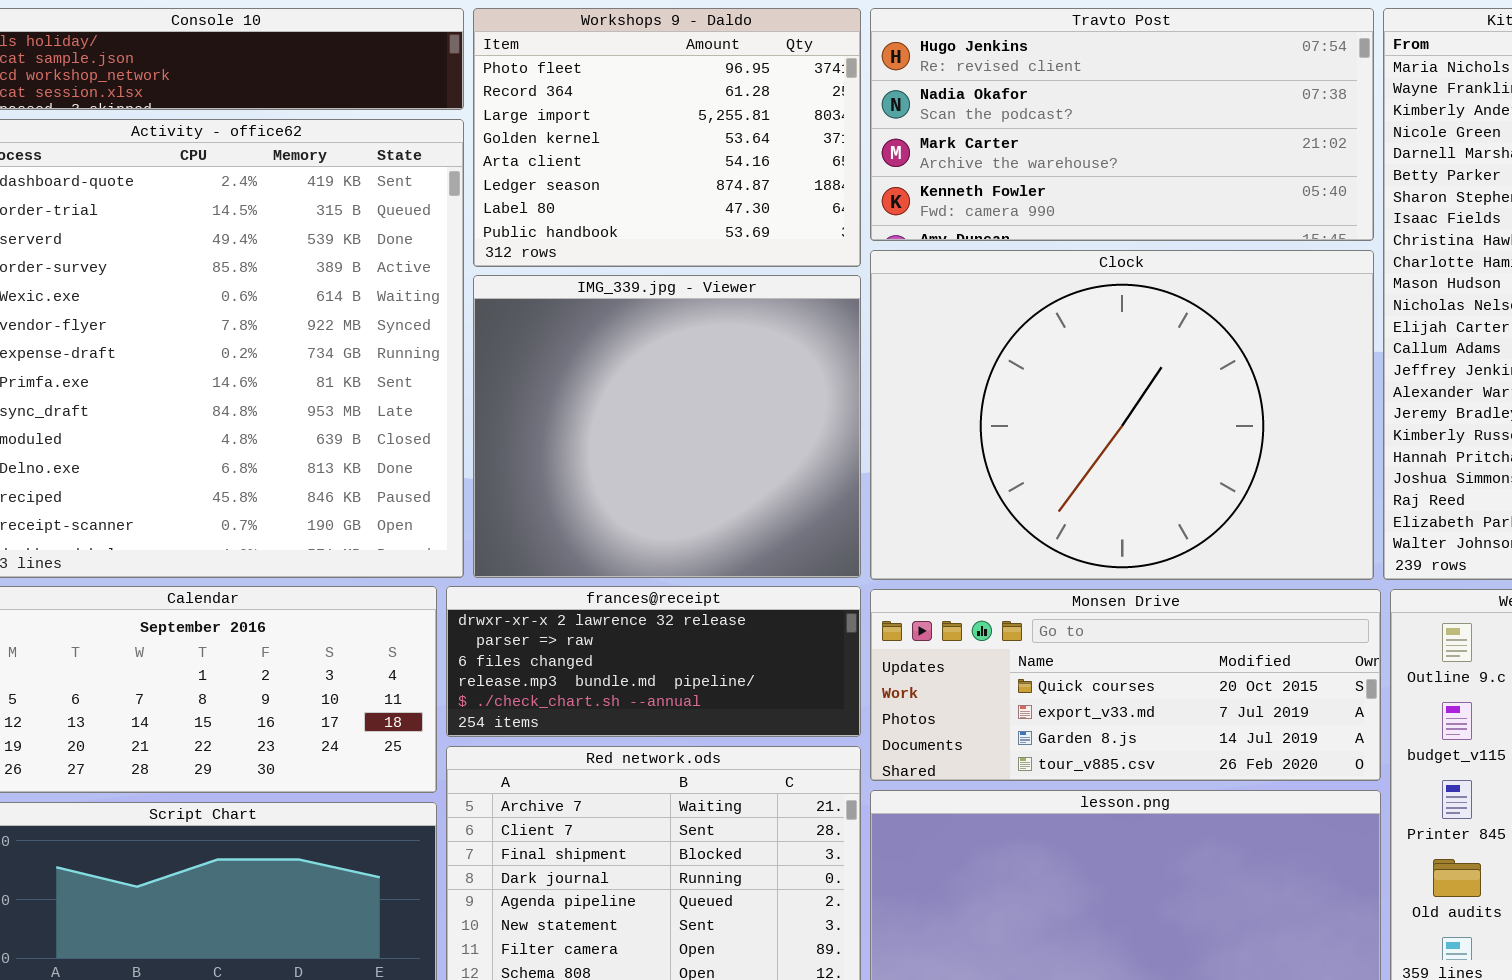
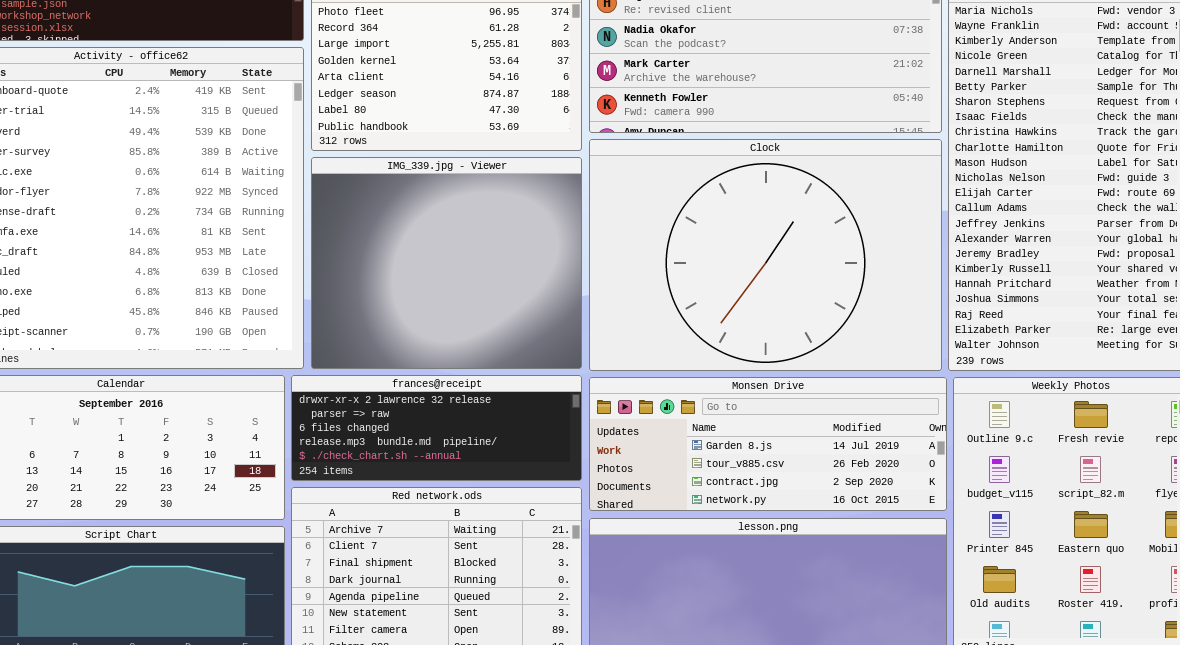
Monsen Drive: [870,589,1381,781] -> [589,377,947,511], scrolled down 2 rows

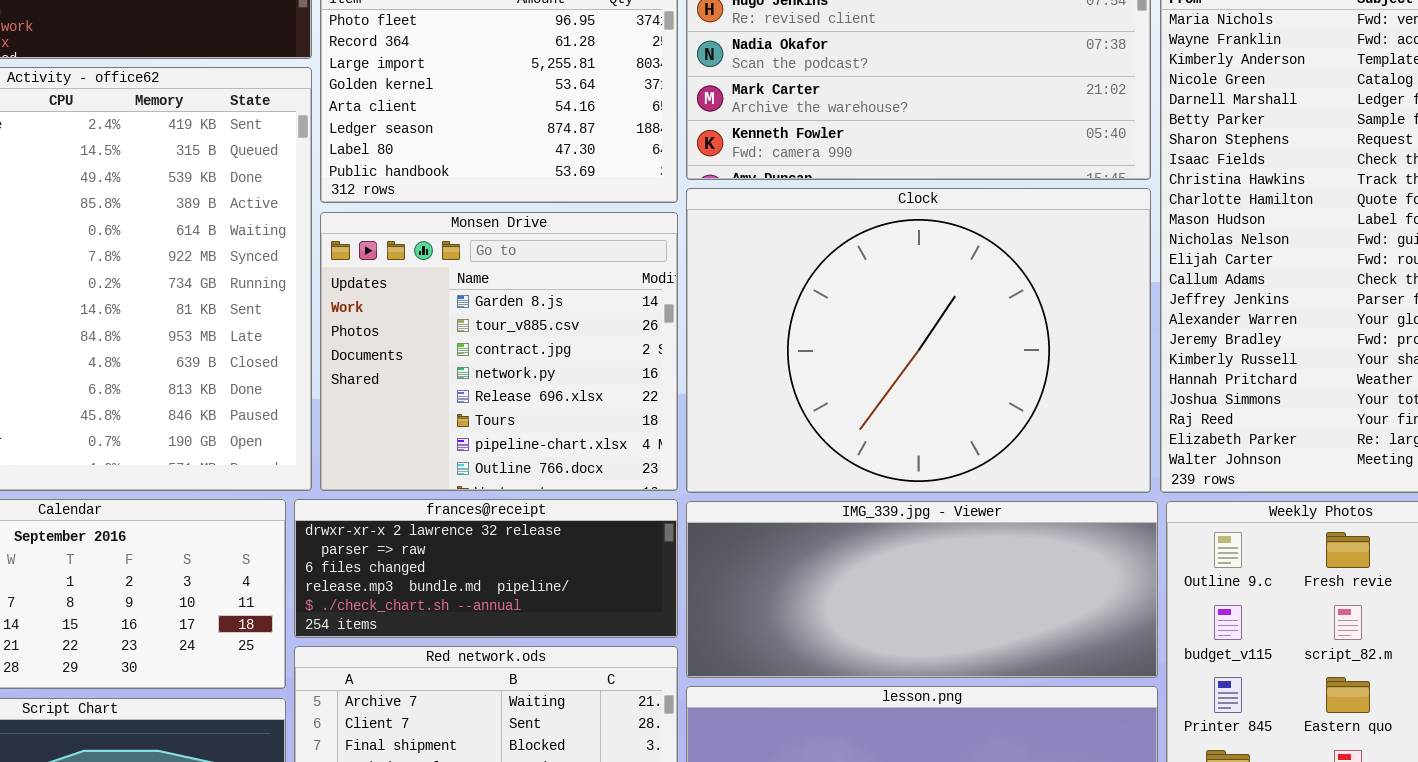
IMG_339.jpg - Viewer: [311,157,582,369] -> [686,501,1158,678], moved, resized
Monsen Drive: [589,377,947,511] -> [320,212,678,491], moved, resized

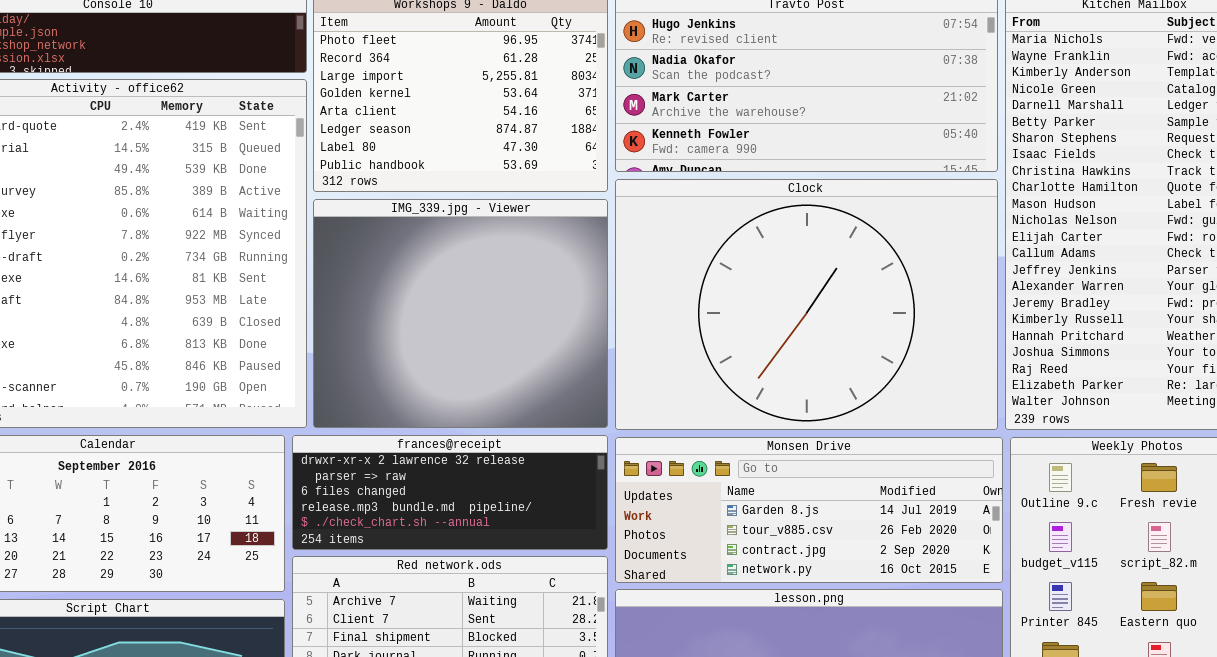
Monsen Drive: [320,212,678,491] -> [615,437,1003,583], moved, resized
IMG_339.jpg - Viewer: [686,501,1158,678] -> [313,199,608,428], moved, resized

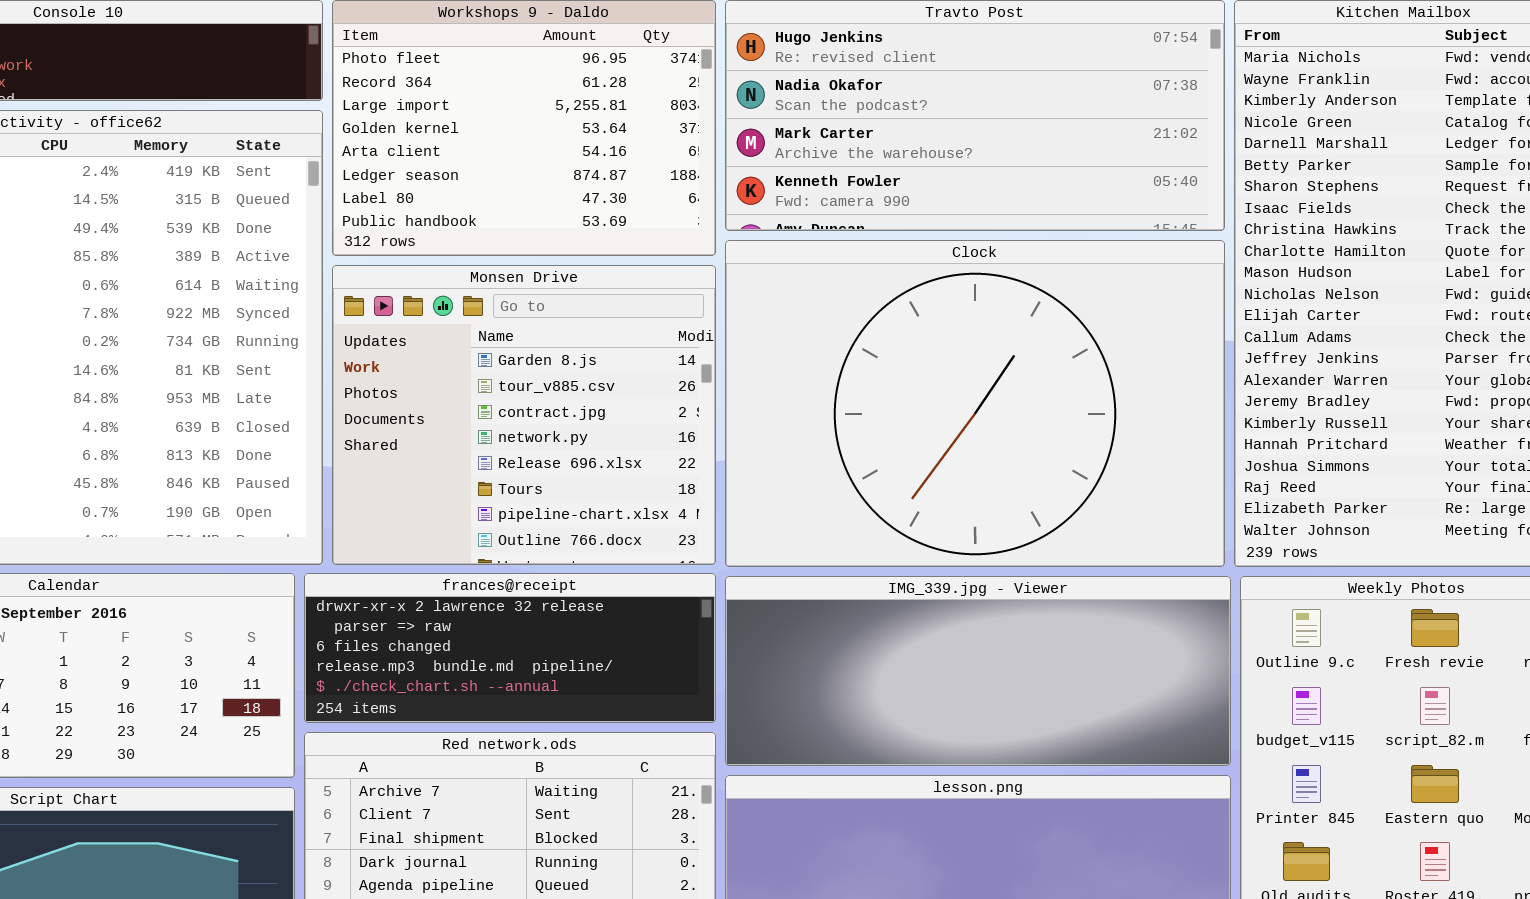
IMG_339.jpg - Viewer: [313,199,608,428] -> [725,576,1231,766], moved, resized
Monsen Drive: [615,437,1003,583] -> [332,265,716,565], moved, resized

